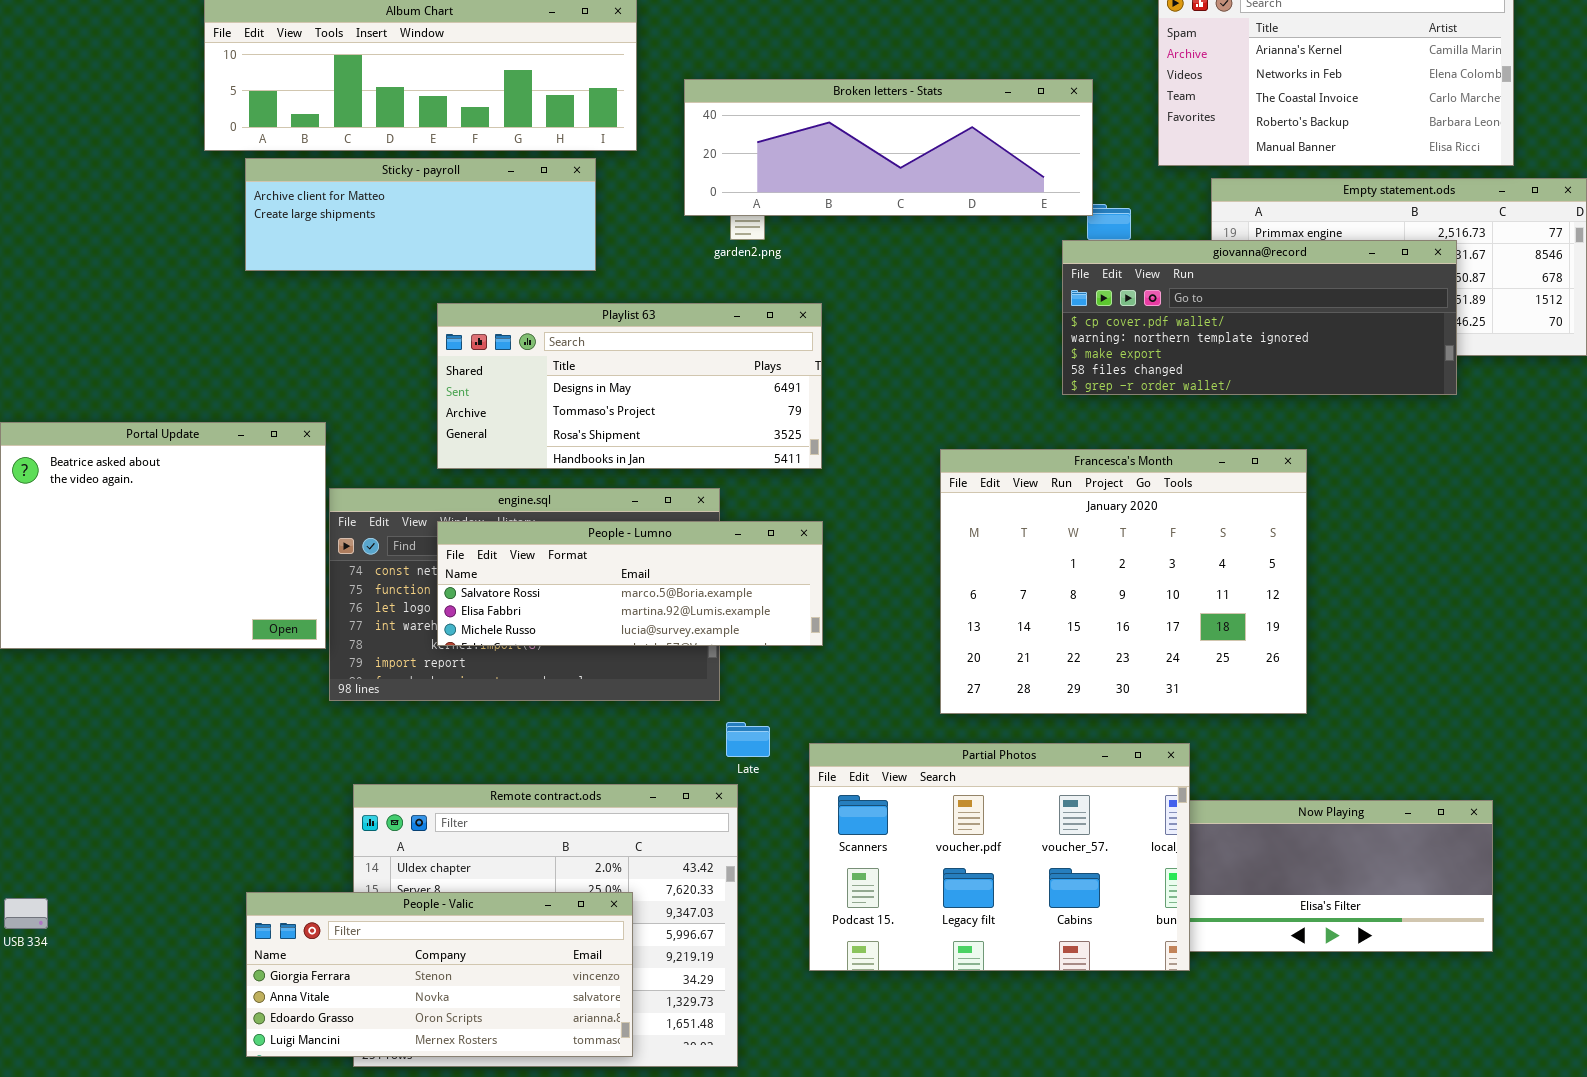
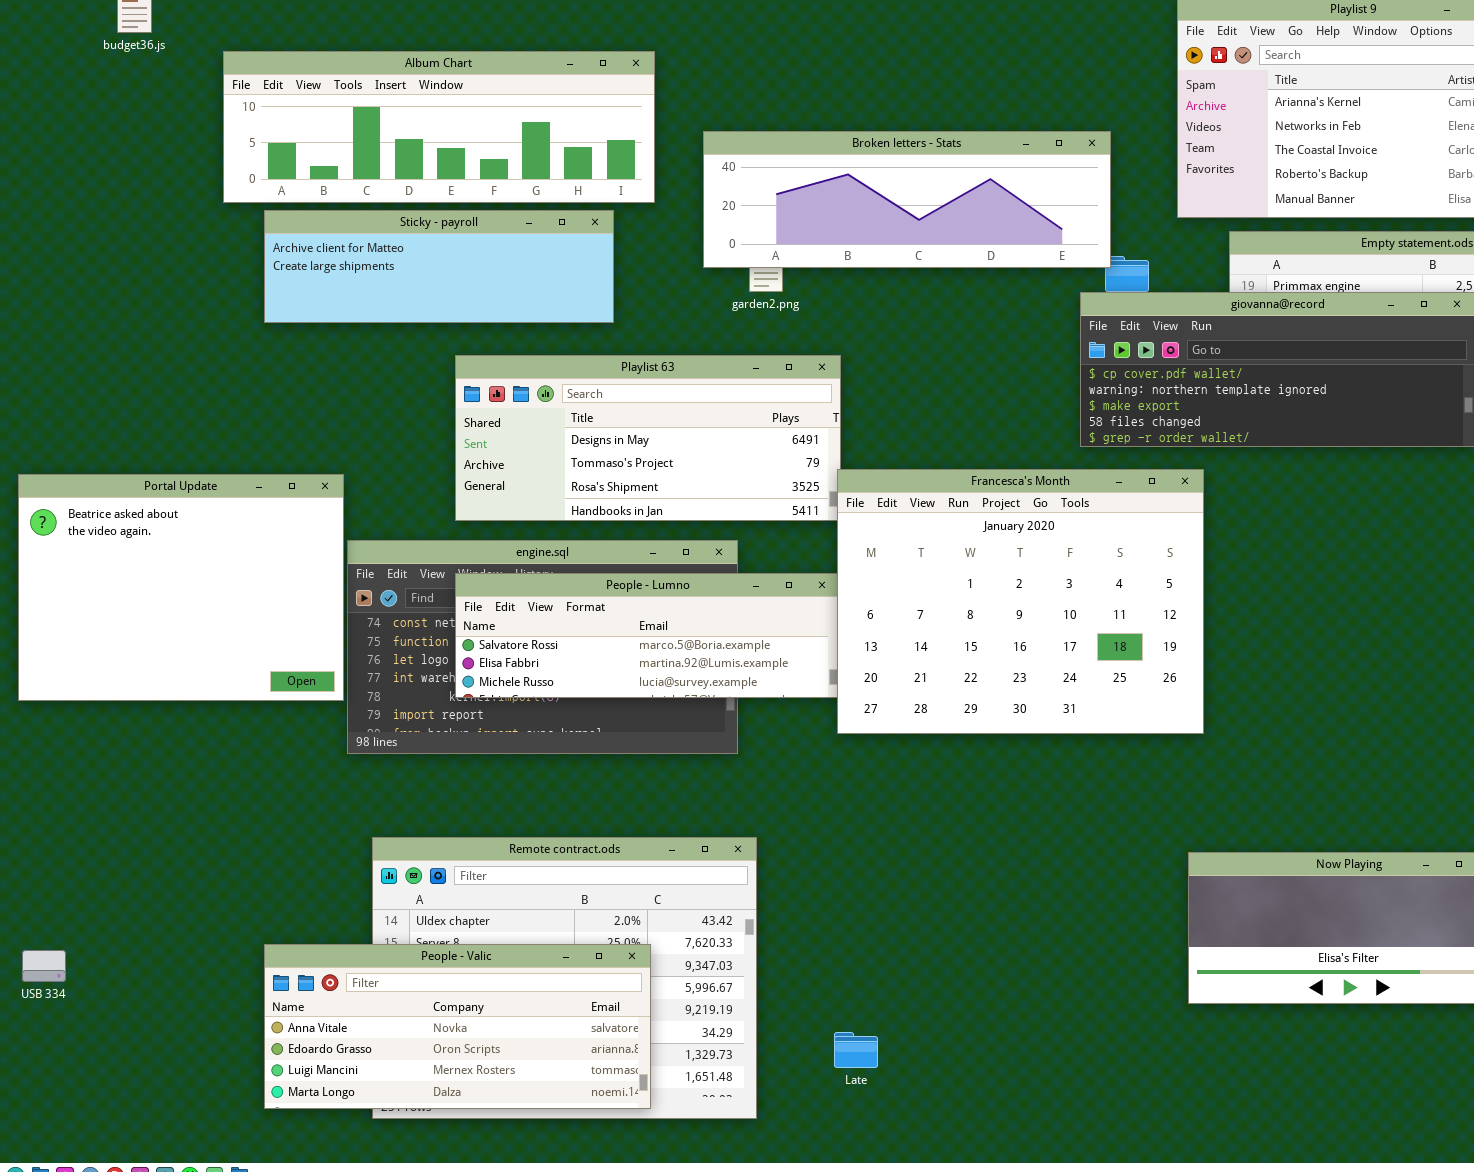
Francesca's Month: [940,449,1307,714] -> [837,469,1204,734], moved
Late: [726,722,770,757] -> [834,1032,878,1068], moved
Partial Photos: [809,743,1190,971] -> none, closed
People - Valic: [246,892,633,1057] -> [264,944,651,1109], scrolled down 1 row

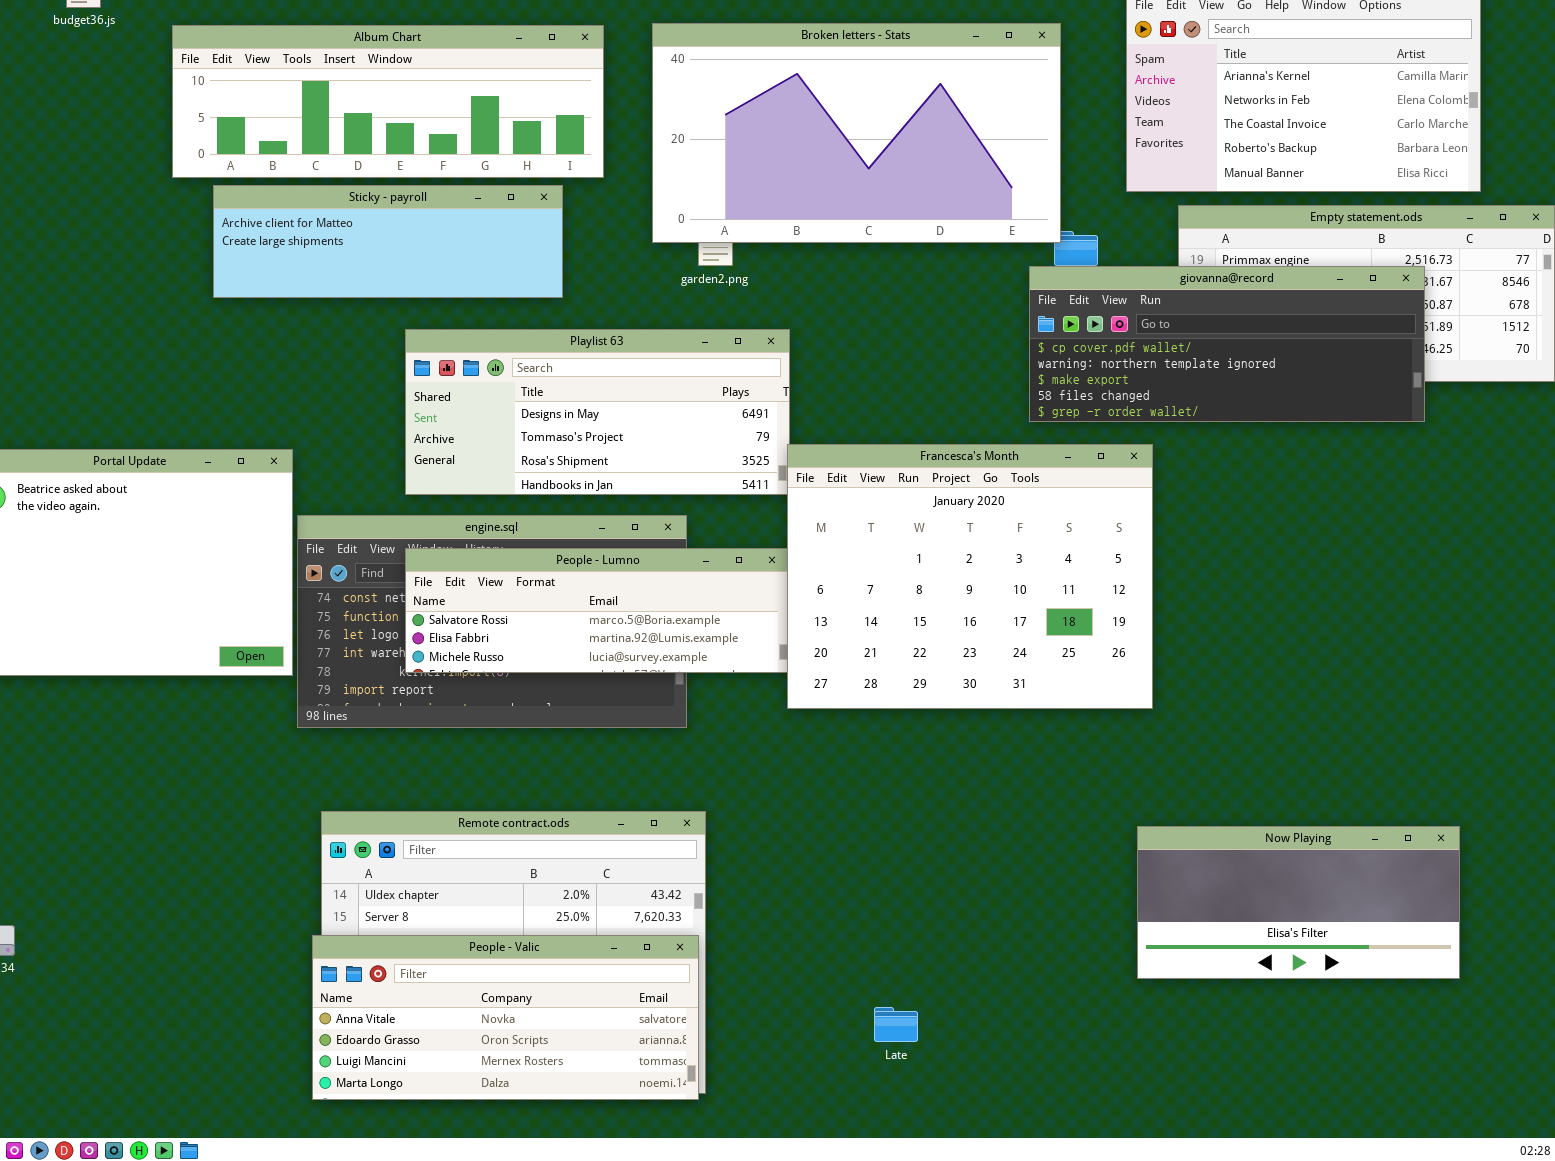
Broken letters - Stats: [703,131,1111,268] -> [652,23,1061,243], resized
People - Valic: [264,944,651,1109] -> [312,935,699,1100], moved
Late: [834,1032,878,1068] -> [874,1007,918,1042], moved

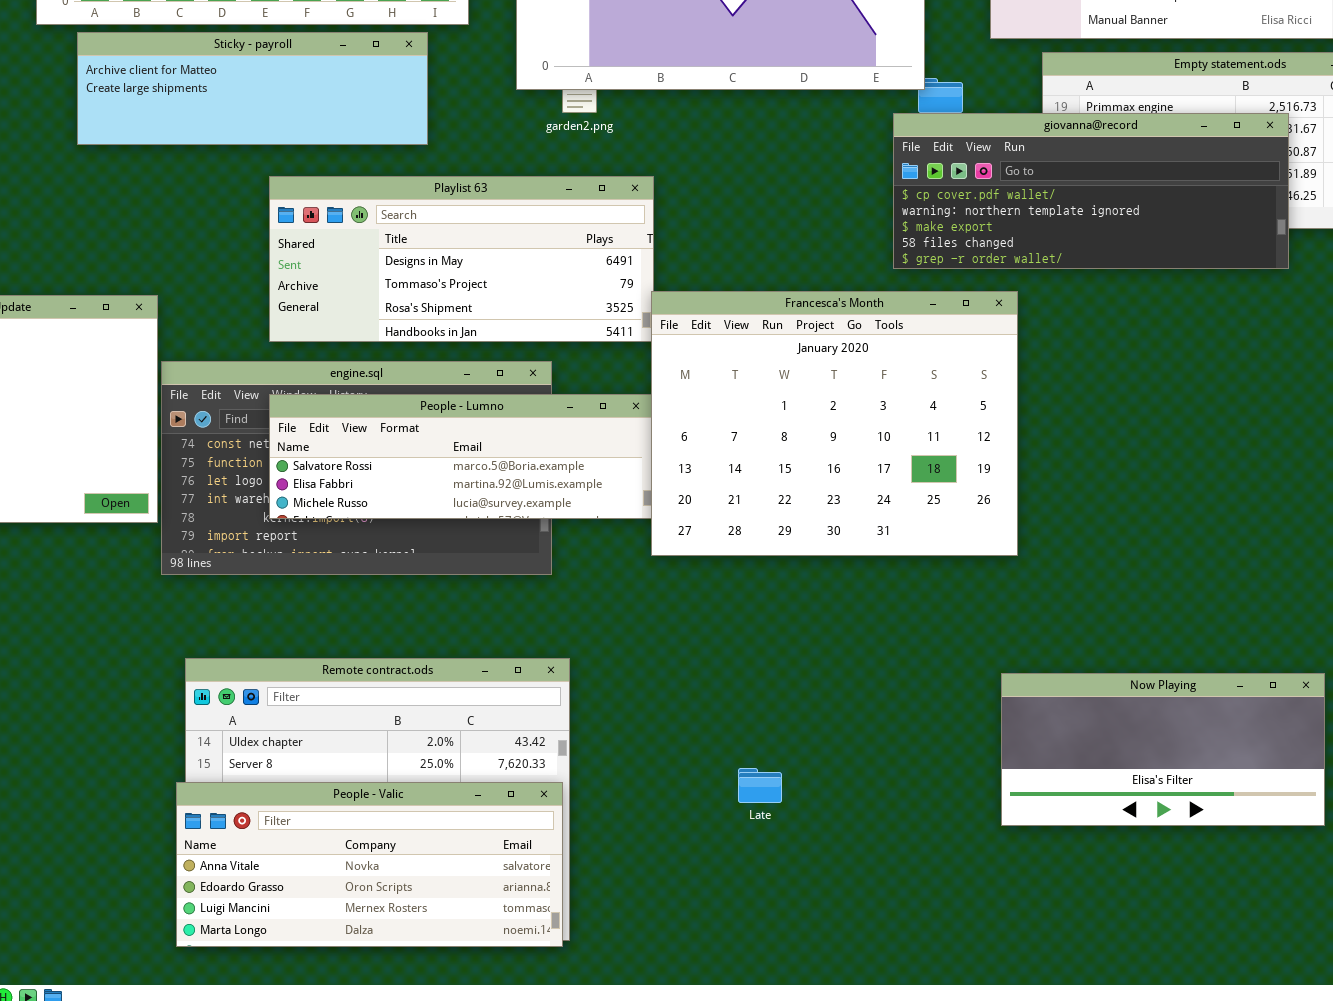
Late: [874,1007,918,1042] -> [738,768,782,803], moved

